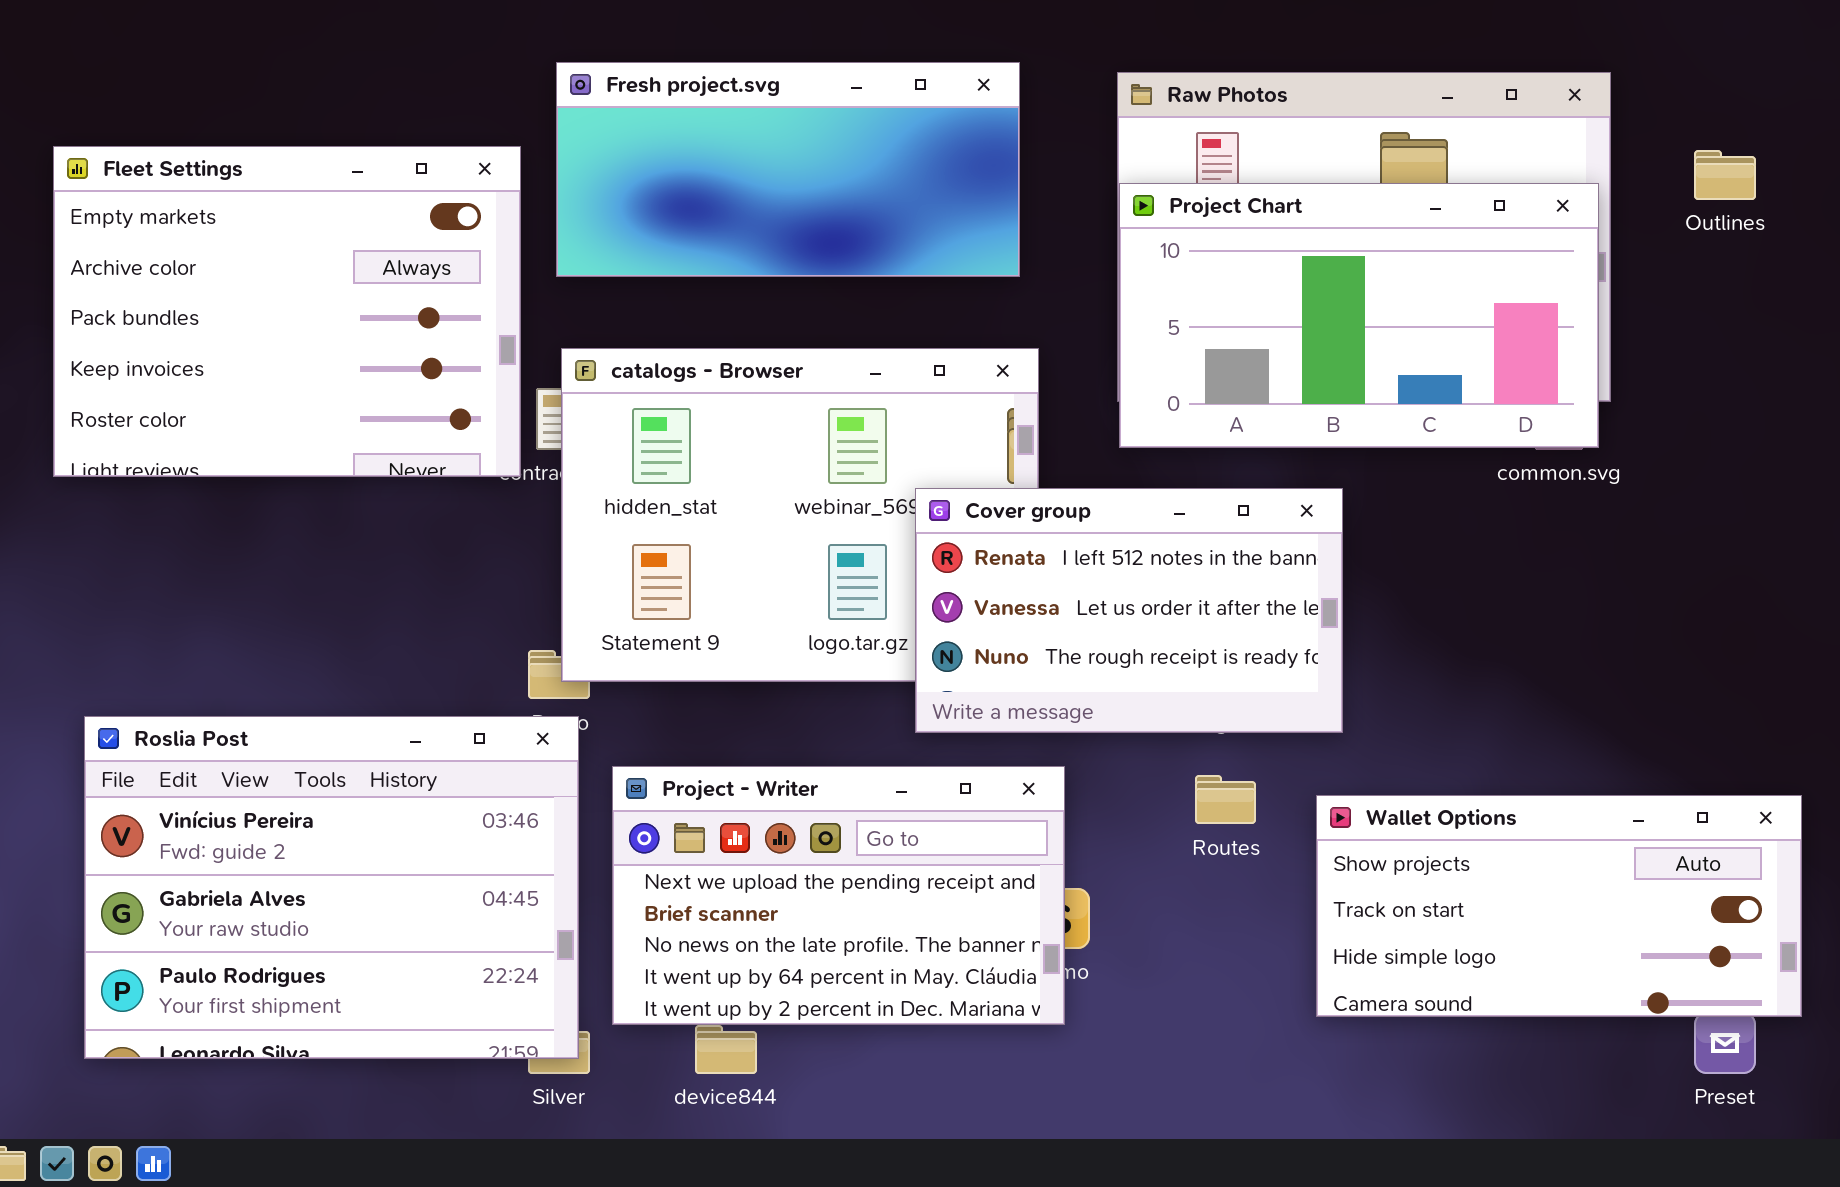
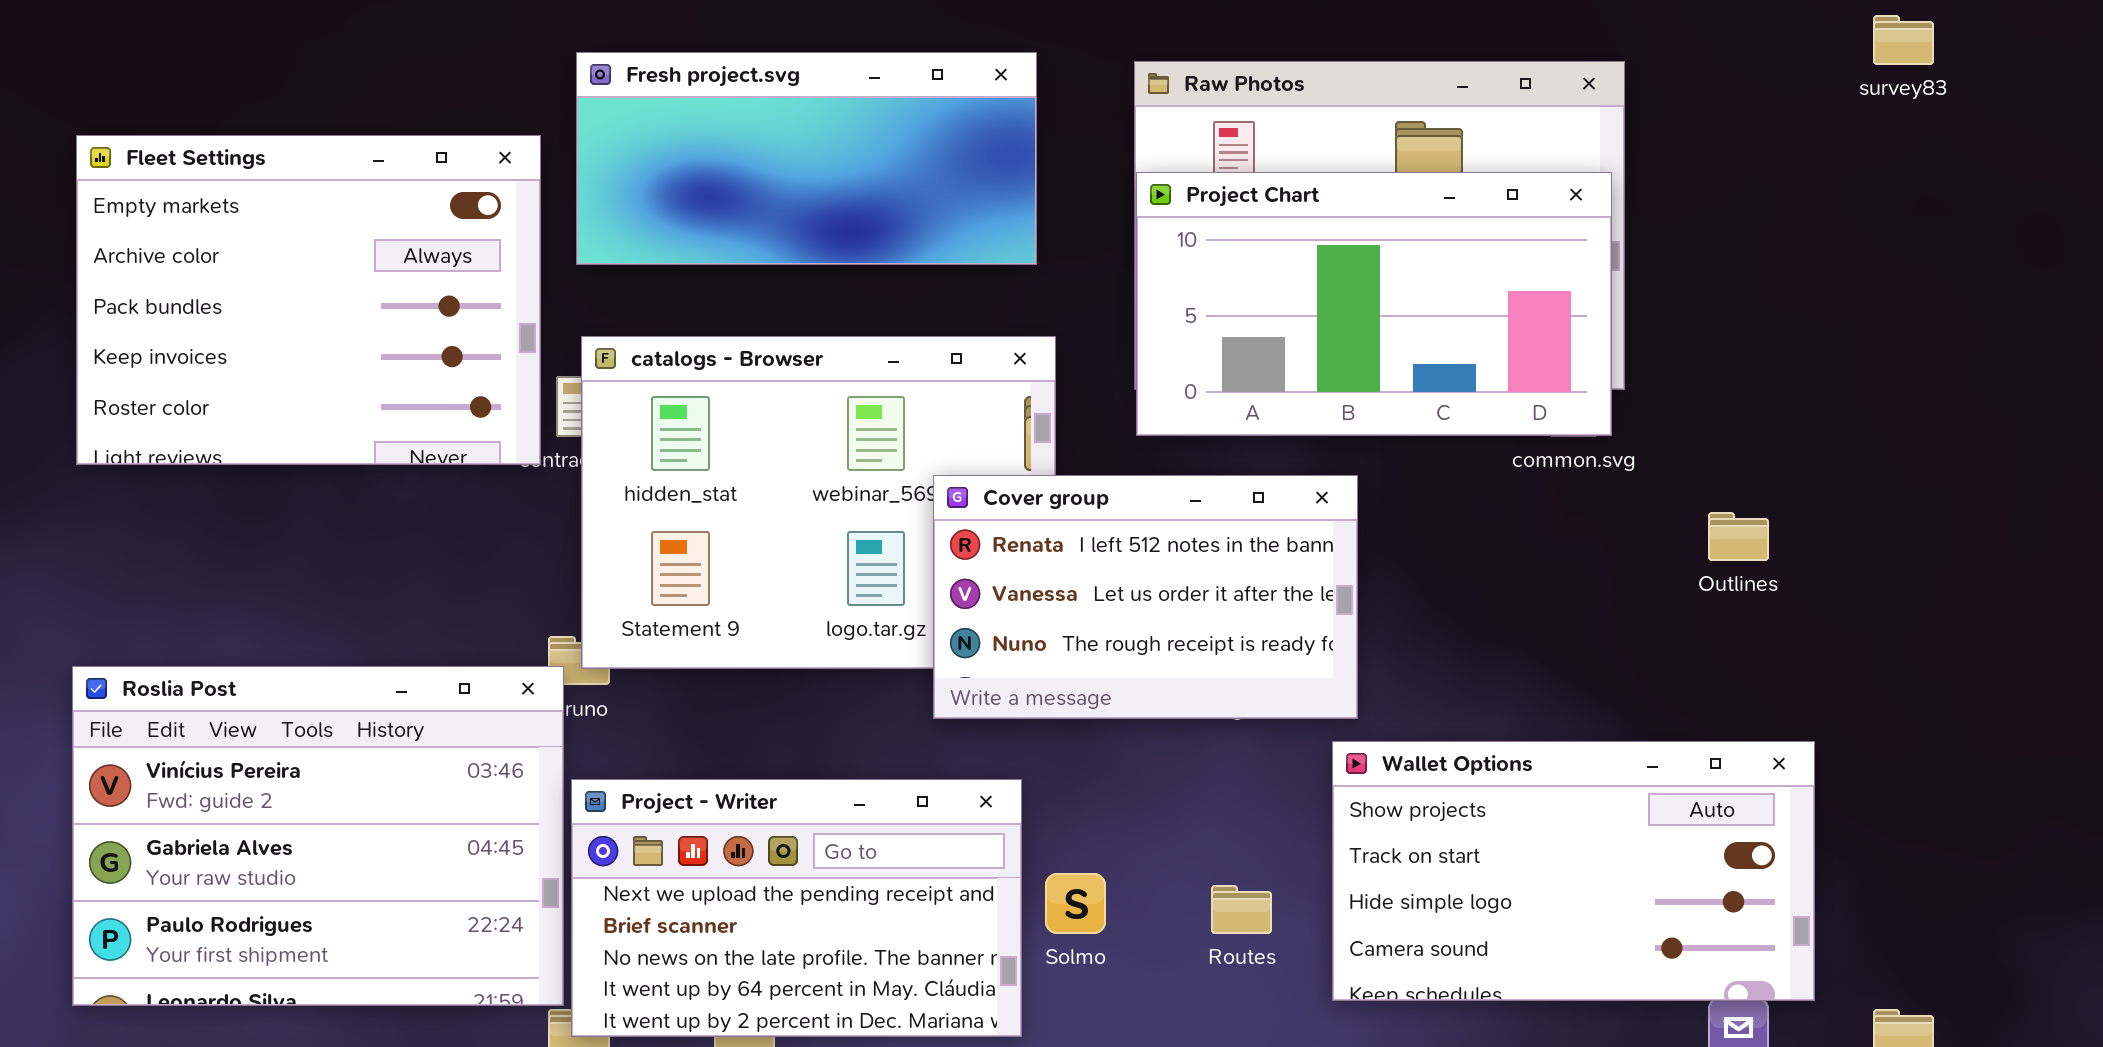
Outlines: [1694,150,1756,200] -> [1708,512,1769,561], moved
Roslia Post: [84,716,579,1059] -> [72,666,564,1006], moved
Project - Writer: [612,766,1065,1025] -> [571,779,1022,1037], moved
Routes: [1195,775,1256,824] -> [1211,885,1272,934], moved
Wallet Options: [1316,795,1802,1017] -> [1332,741,1815,1001], resized

